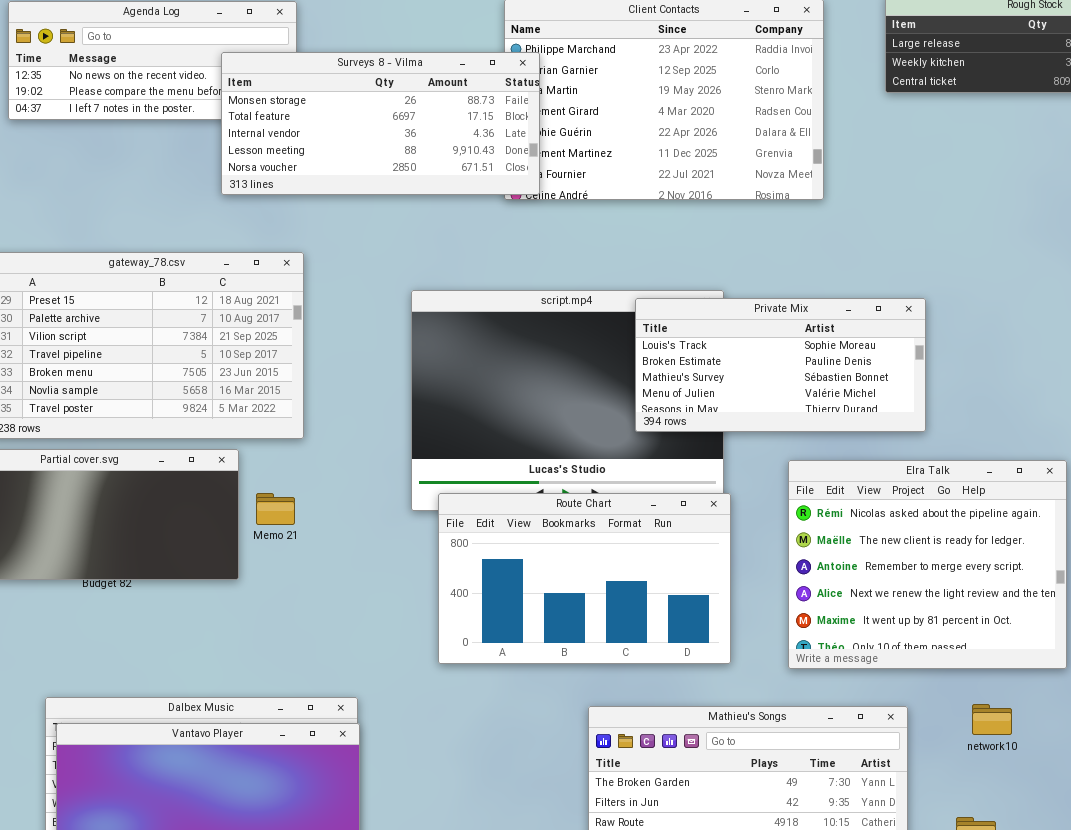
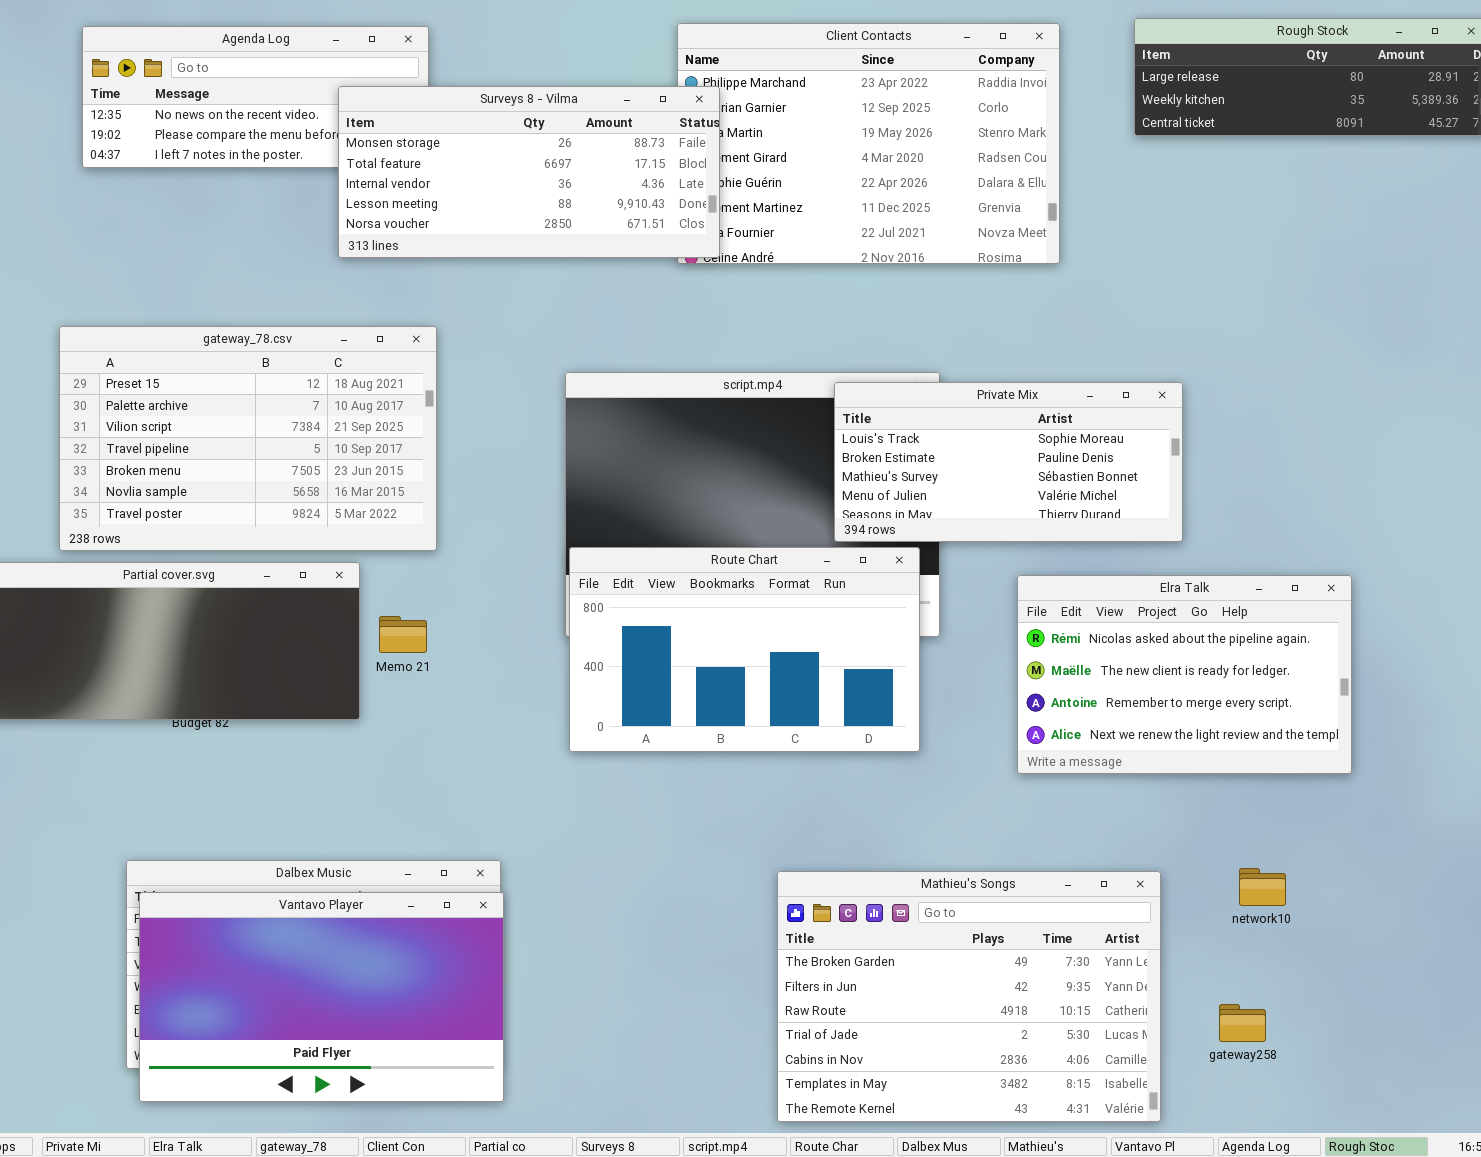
Elra Talk: [788,460,1067,669] -> [1017,575,1352,774], resized
Route Chart: [438,493,731,664] -> [569,547,920,752], moved

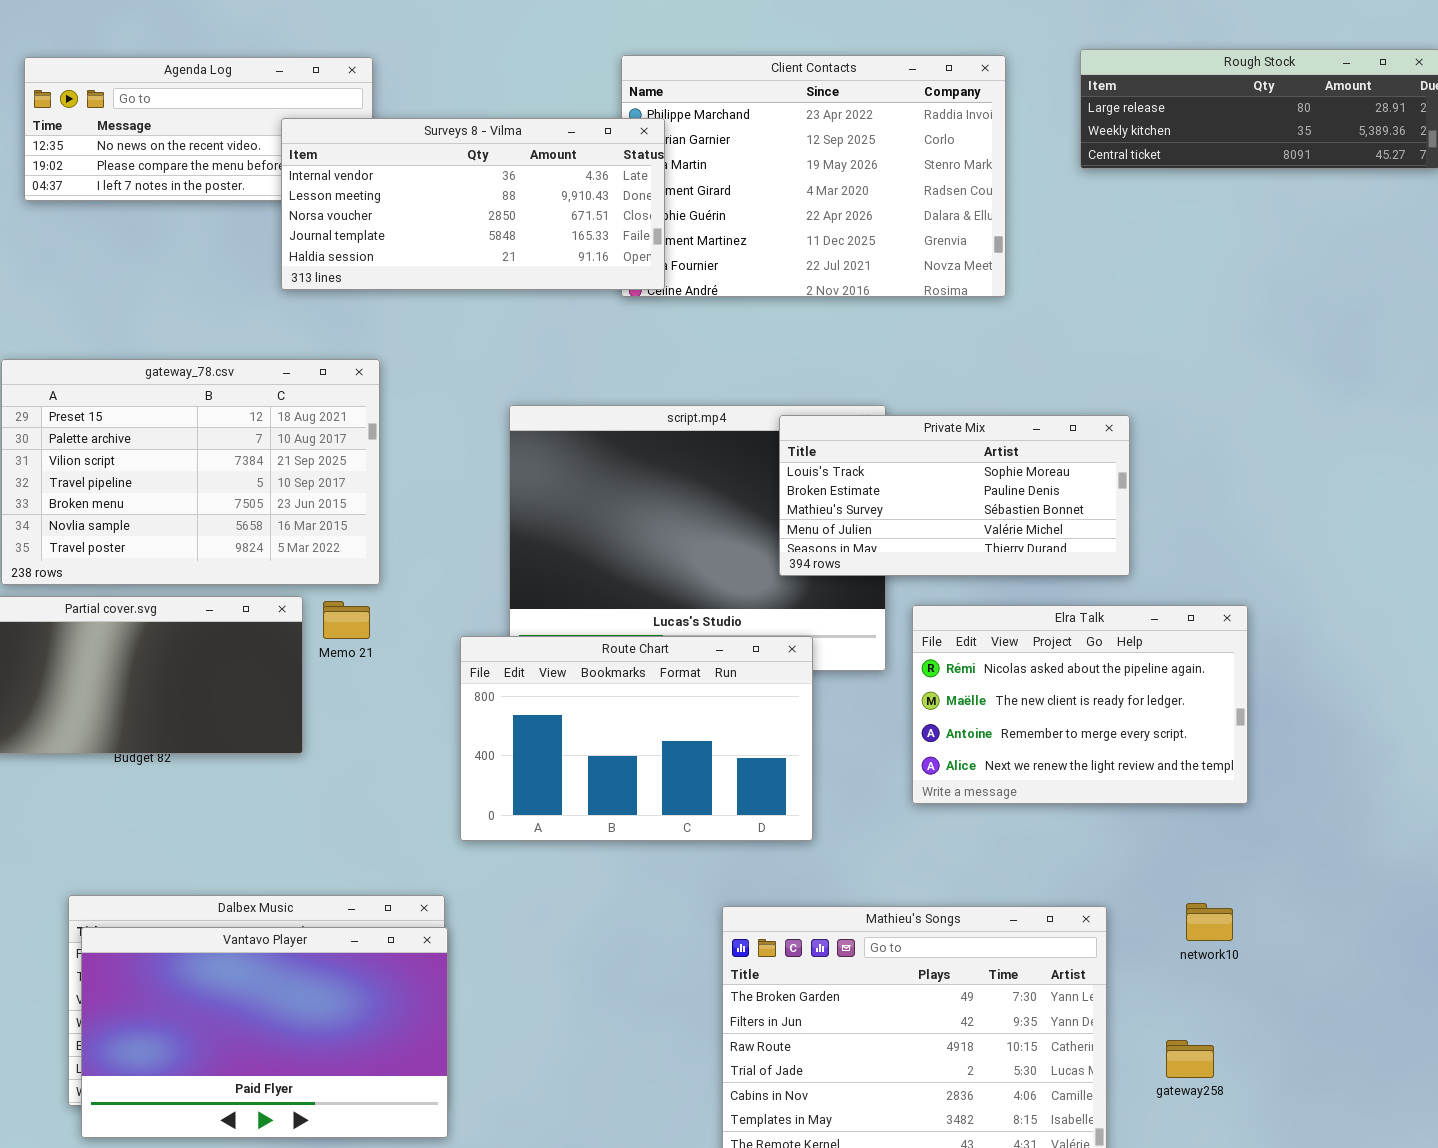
Surveys 8 - Vilma: [338,86,720,258] -> [281,118,665,290], scrolled down 2 rows
Route Chart: [569,547,920,752] -> [460,636,813,841], moved
Elra Talk: [1017,575,1352,774] -> [912,605,1248,804], moved
Memo 21: [379,616,427,653] -> [323,601,370,639], moved

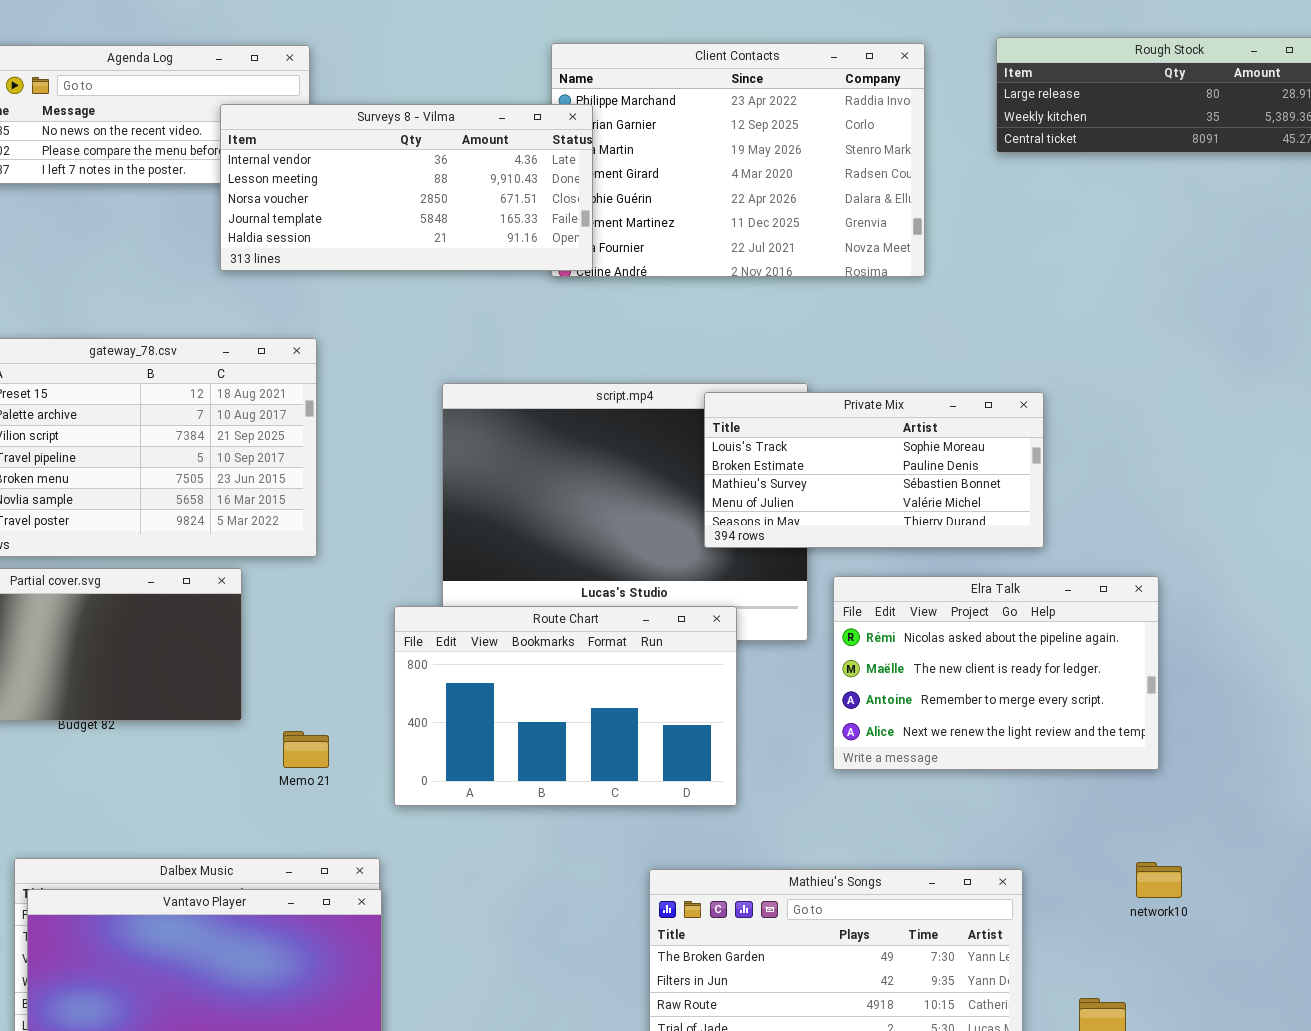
Memo 21: [323,601,370,639] -> [283,731,329,768], moved
network10: [1186,903,1233,941] -> [1136,862,1182,898], moved

